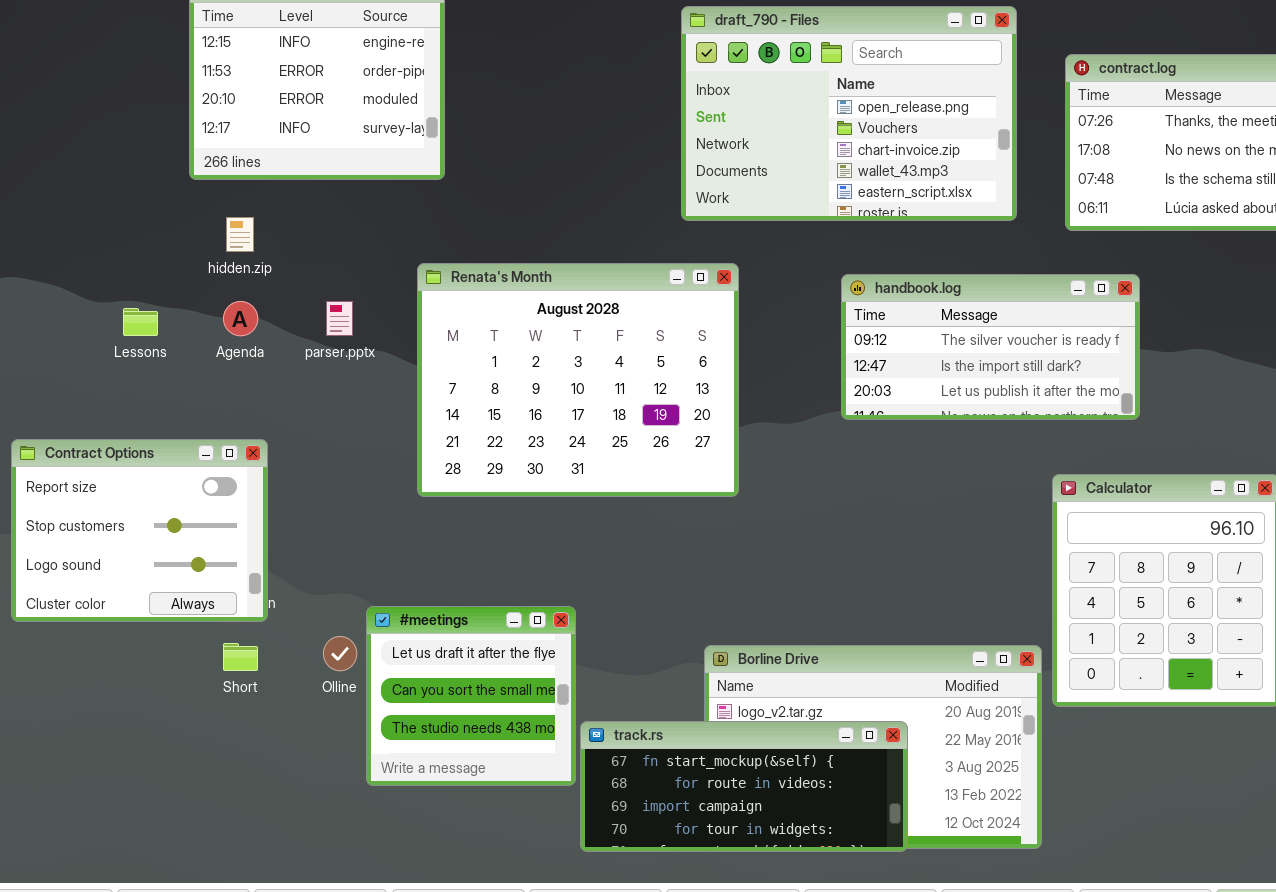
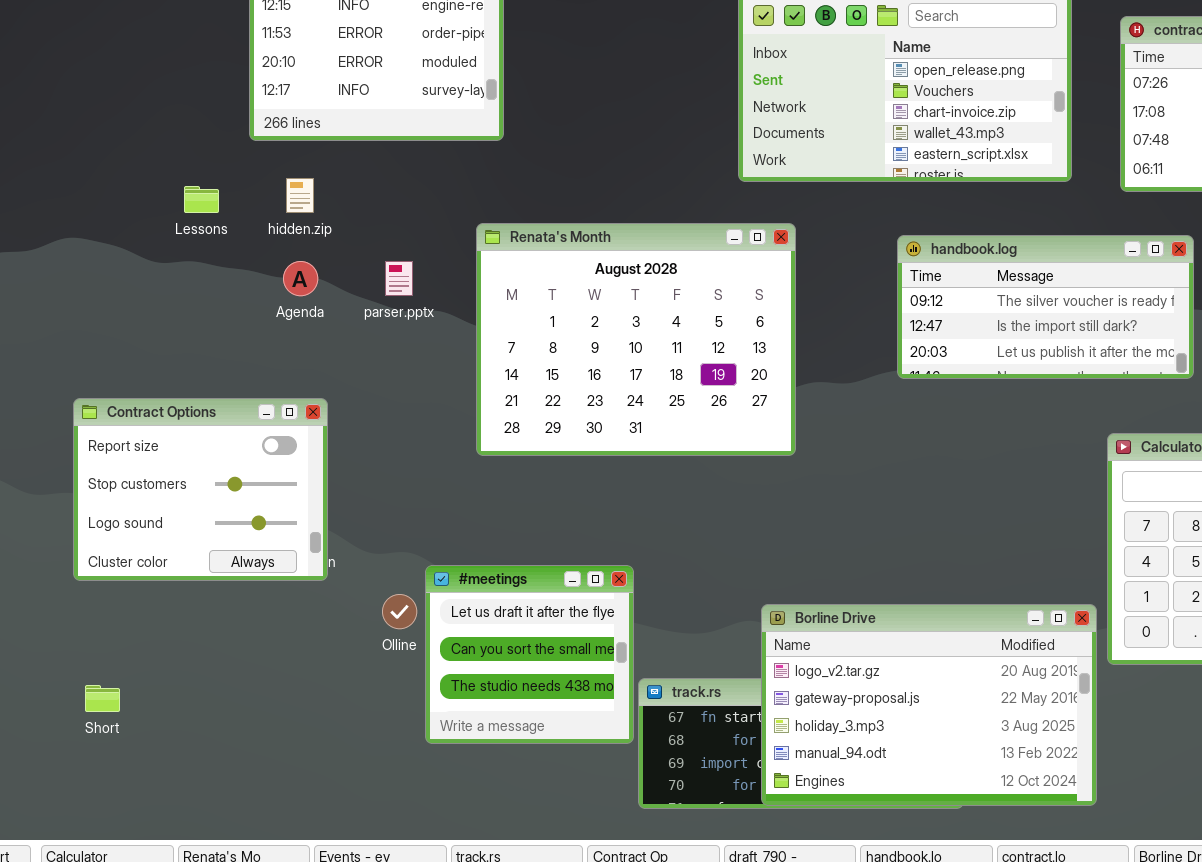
Lessons: [123,308,158,336] -> [184,186,219,213], moved
Short: [223,643,258,671] -> [85,685,120,712], moved
Borline Drive: [704,645,1042,849] -> [761,604,1097,806], raised

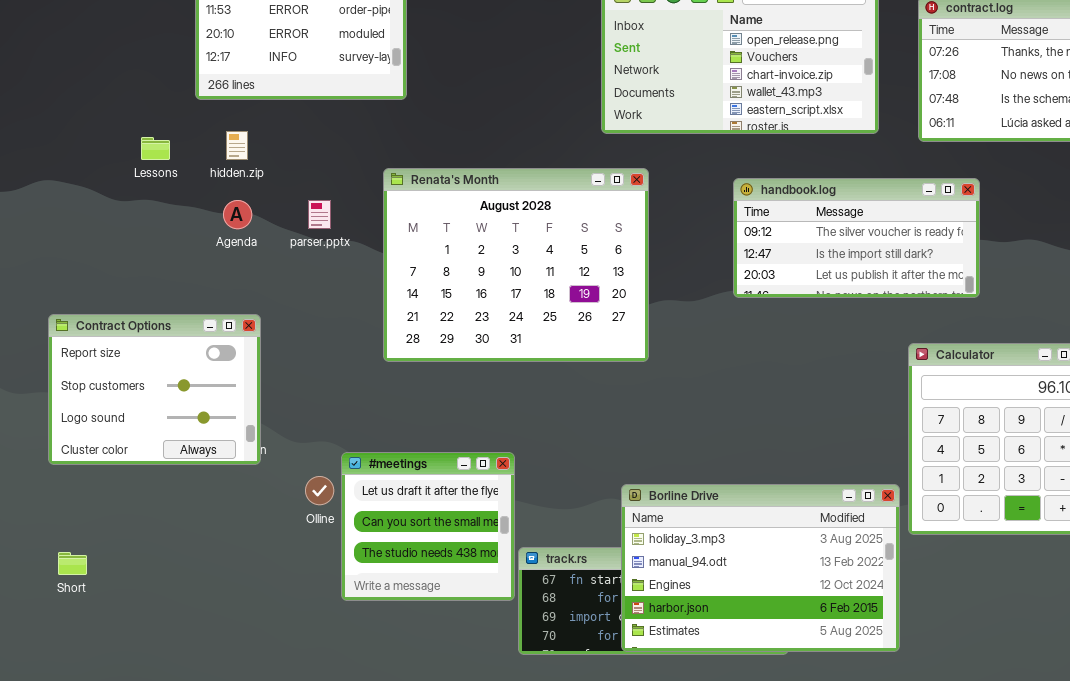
Borline Drive: [761,604,1097,806] -> [621,484,900,652], scrolled down 2 rows

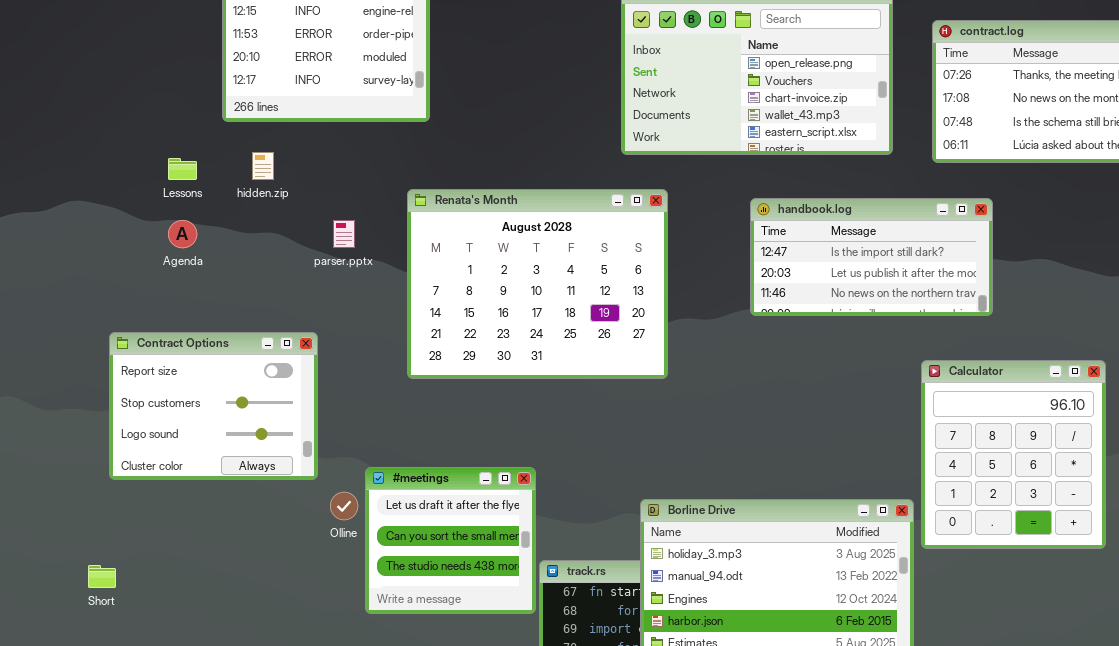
handbook.log: [733,178,980,298] -> [750,198,993,316], scrolled down 1 row
Agenda: [223,200,252,229] -> [168,220,197,248], moved
Contract Options: [48,314,261,465] -> [109,332,318,480], moved

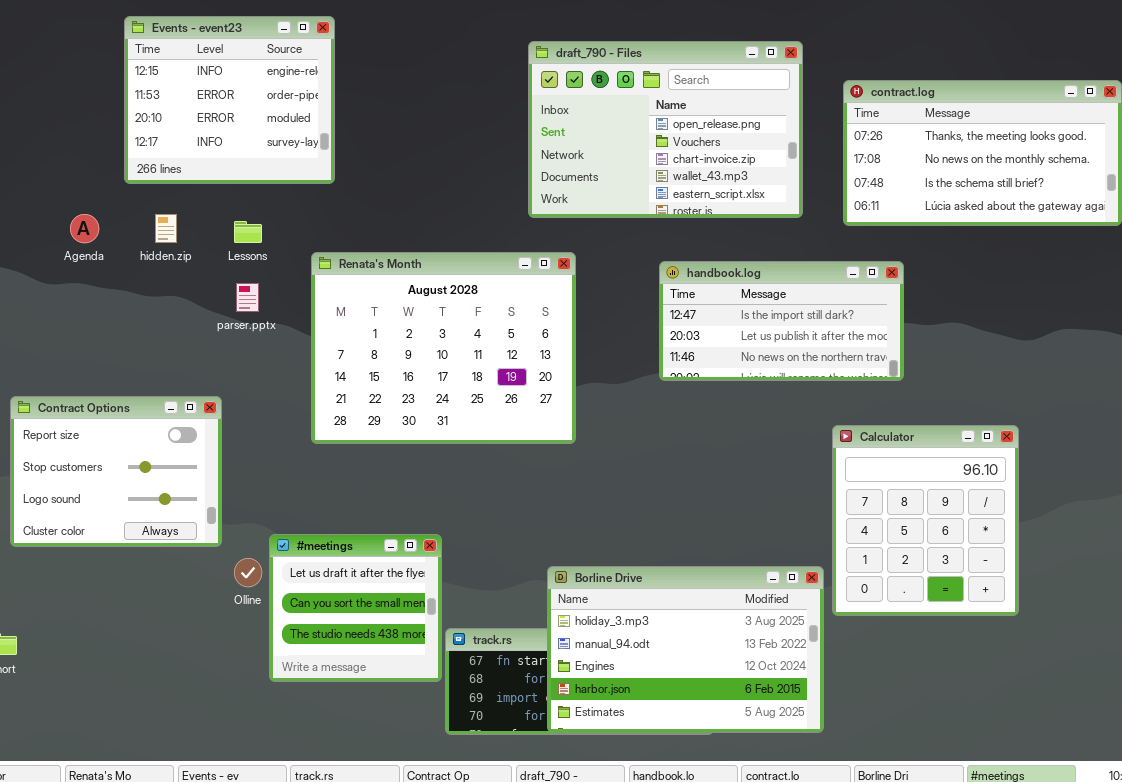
Lessons: [168,158,197,180] -> [234,221,262,243], moved
Agenda: [168,220,197,248] -> [70,214,99,243], moved

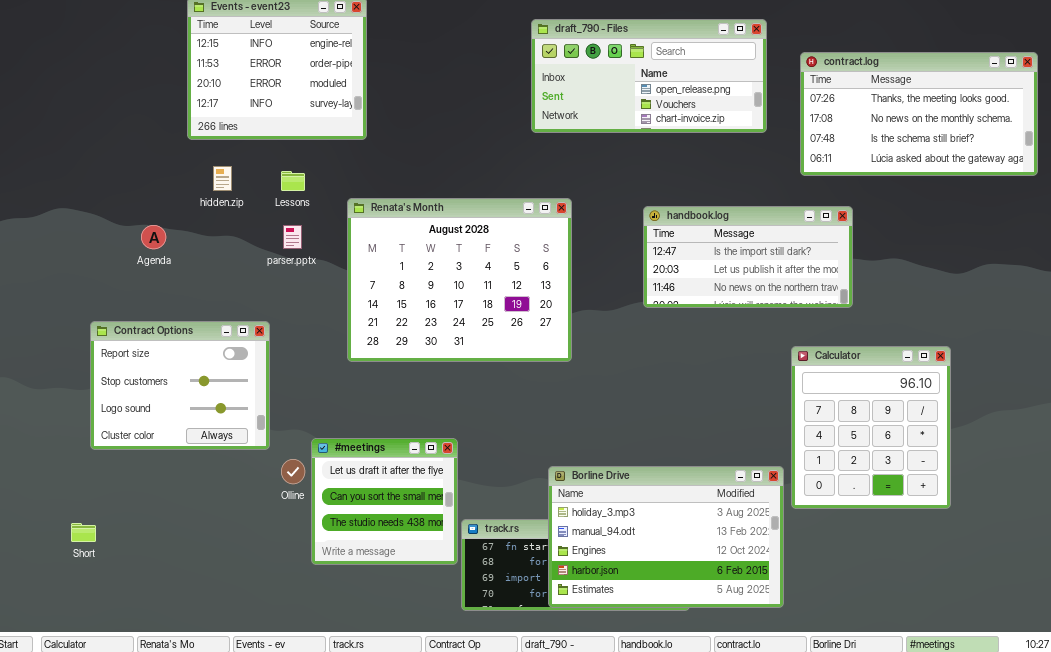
draft_790 - Files: [528,41,803,218] -> [531,19,767,133], resized
Agenda: [70,214,99,243] -> [141,225,166,249], moved

